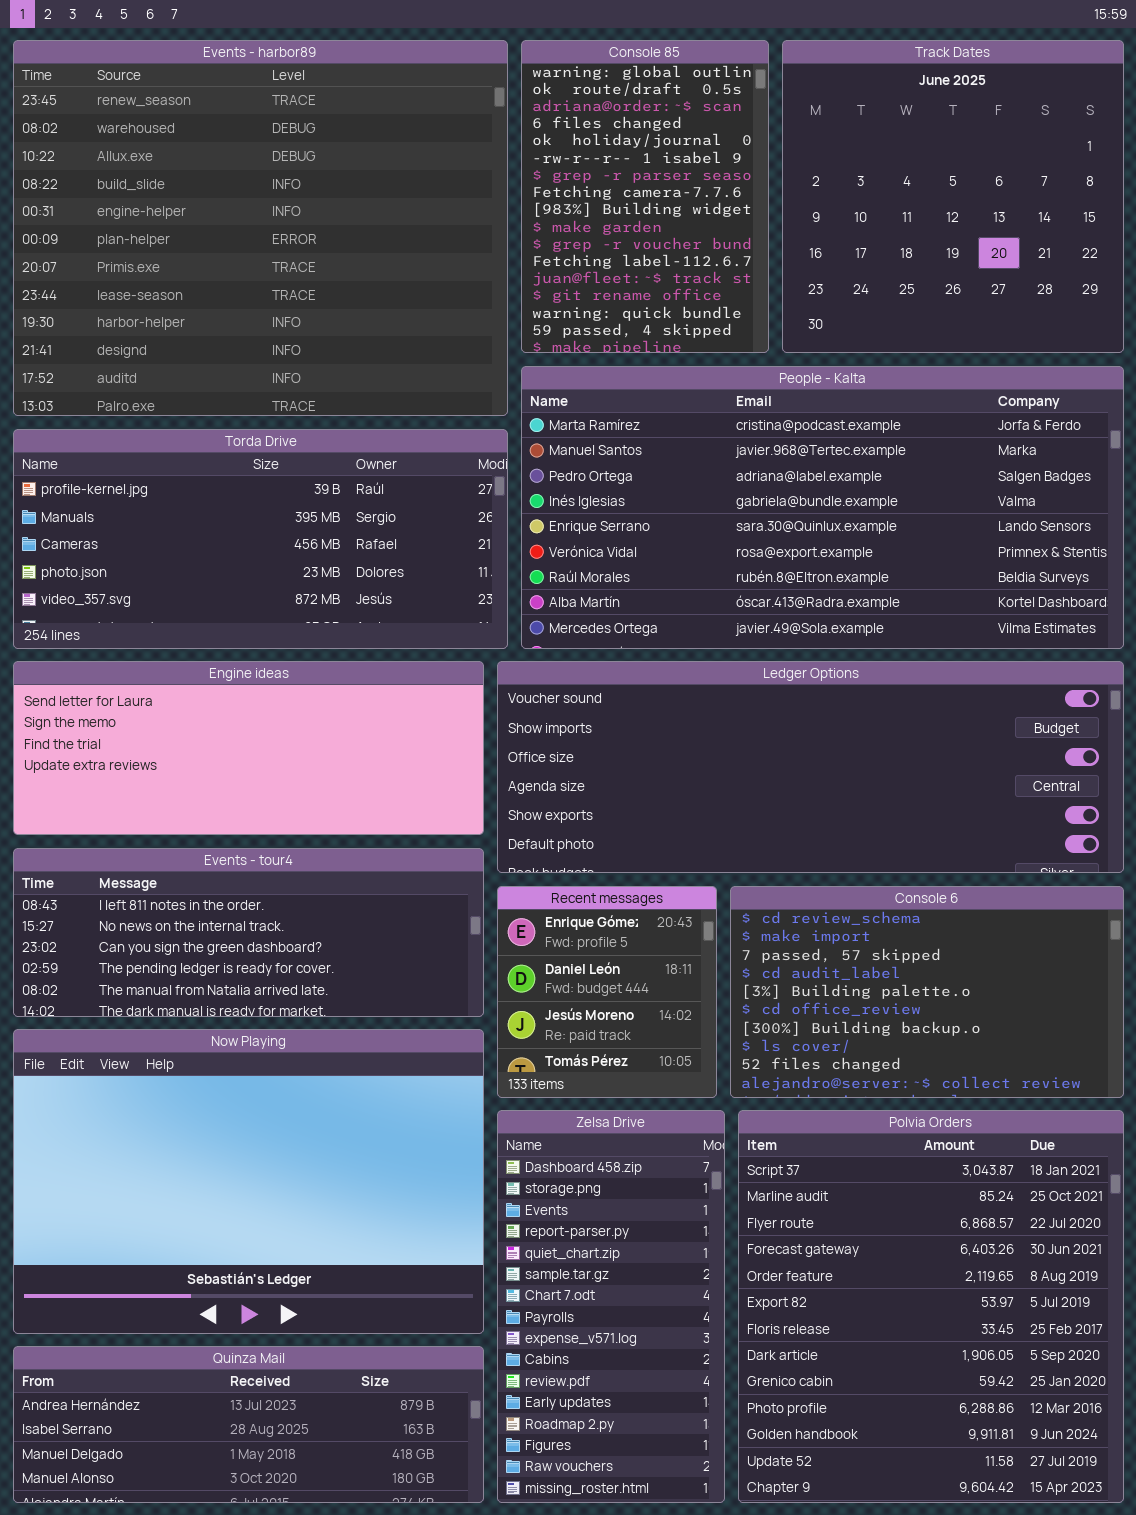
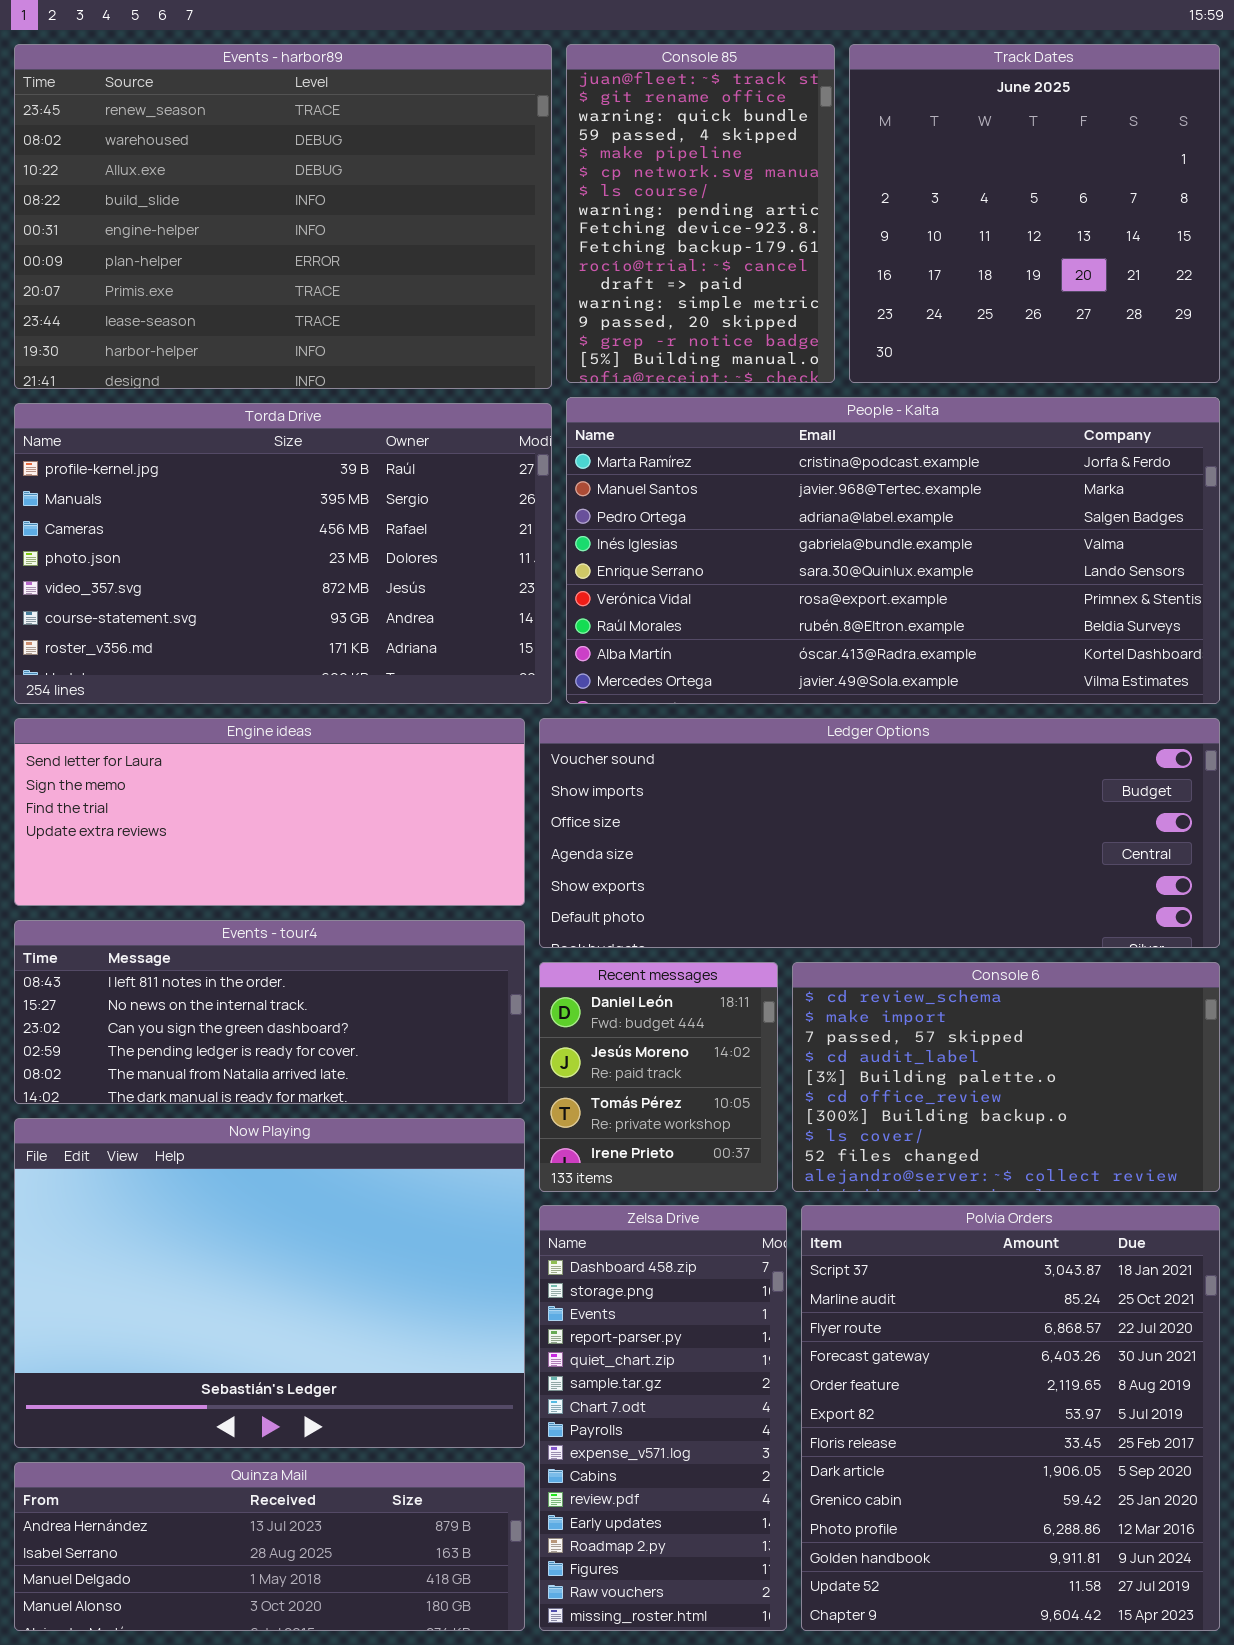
Events - harbor89: [13,40,508,416] -> [14,44,552,389], resized
Console 85: [521,40,769,353] -> [566,44,835,383], scrolled down 12 rows
Torda Drive: [13,429,508,649] -> [14,403,552,704], resized
Recent messages: [497,886,717,1098] -> [539,962,778,1192], scrolled down 1 row

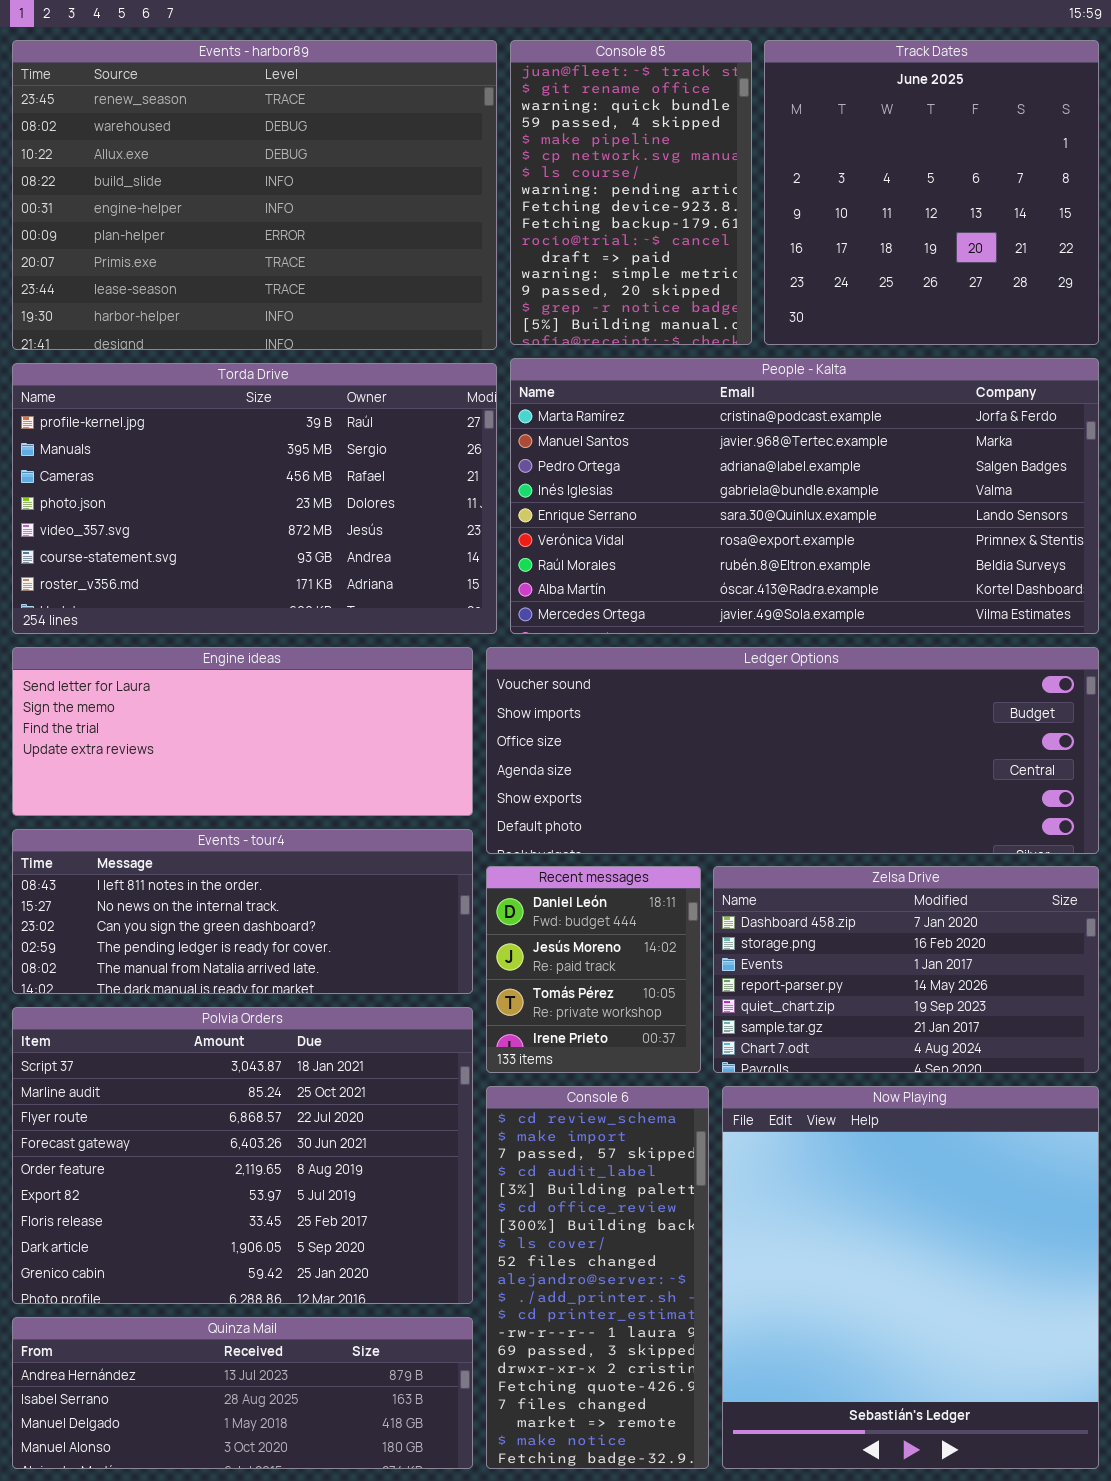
Console 6: [792,962,1220,1192] -> [486,1086,709,1469], moved, resized
Now Playing: [14,1118,525,1448] -> [722,1086,1099,1469], moved, resized
Zelsa Drive: [539,1205,787,1631] -> [713,866,1099,1073], moved, resized
Polvia Orders: [801,1205,1220,1631] -> [12,1007,473,1304], moved, resized

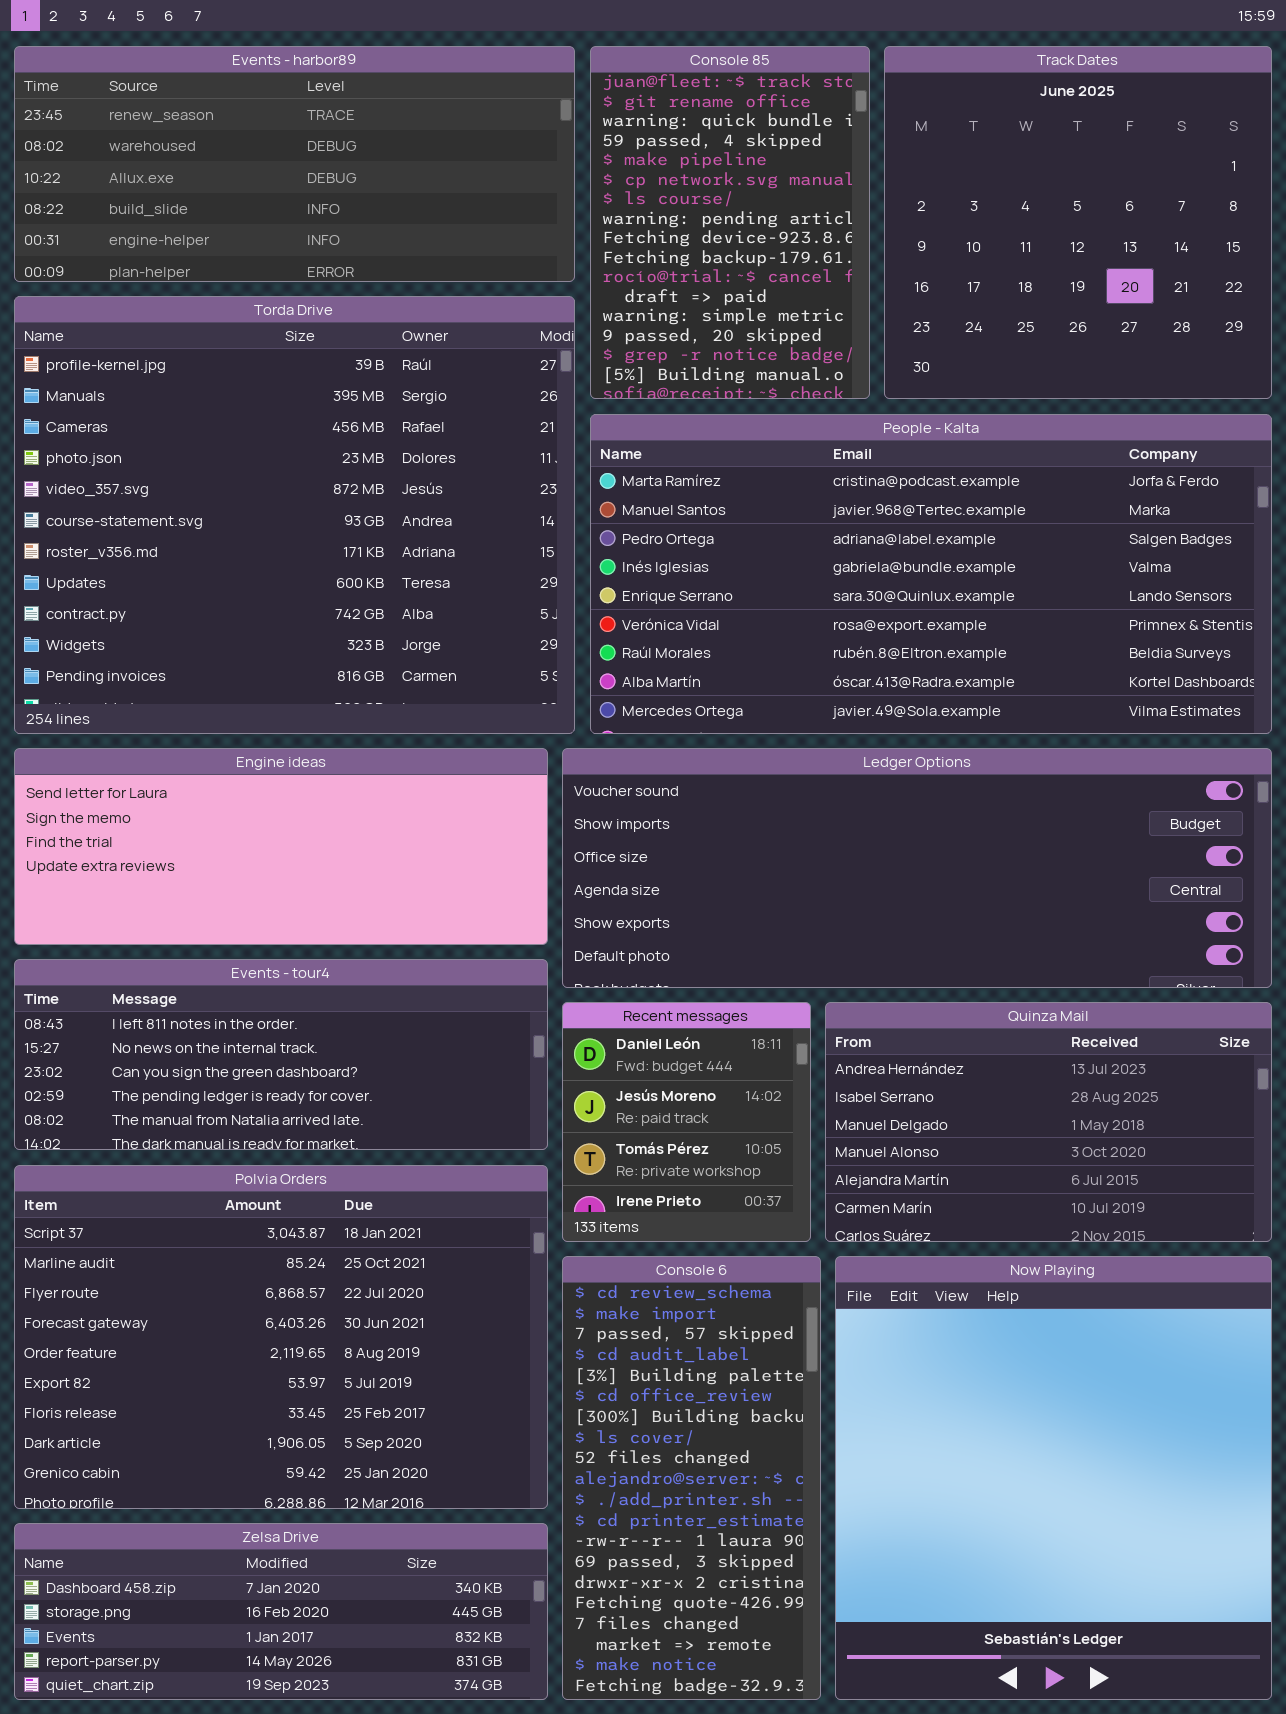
Events - harbor89: [12,40,497,350] -> [14,46,575,282], resized
Torda Drive: [12,363,497,634] -> [14,296,575,734], resized
Zelsa Drive: [713,866,1099,1073] -> [14,1523,548,1700], moved, resized
Quinza Mail: [12,1317,473,1469] -> [825,1002,1272,1242], moved, resized

